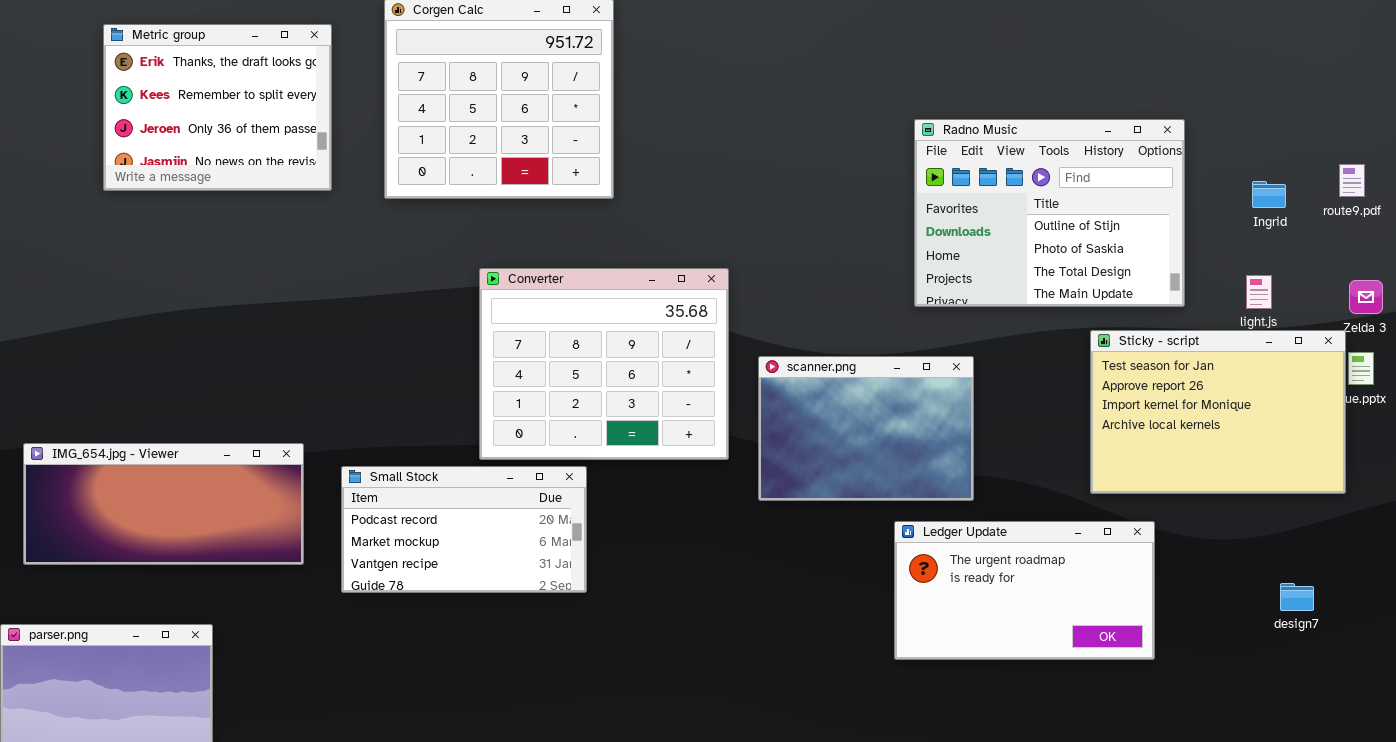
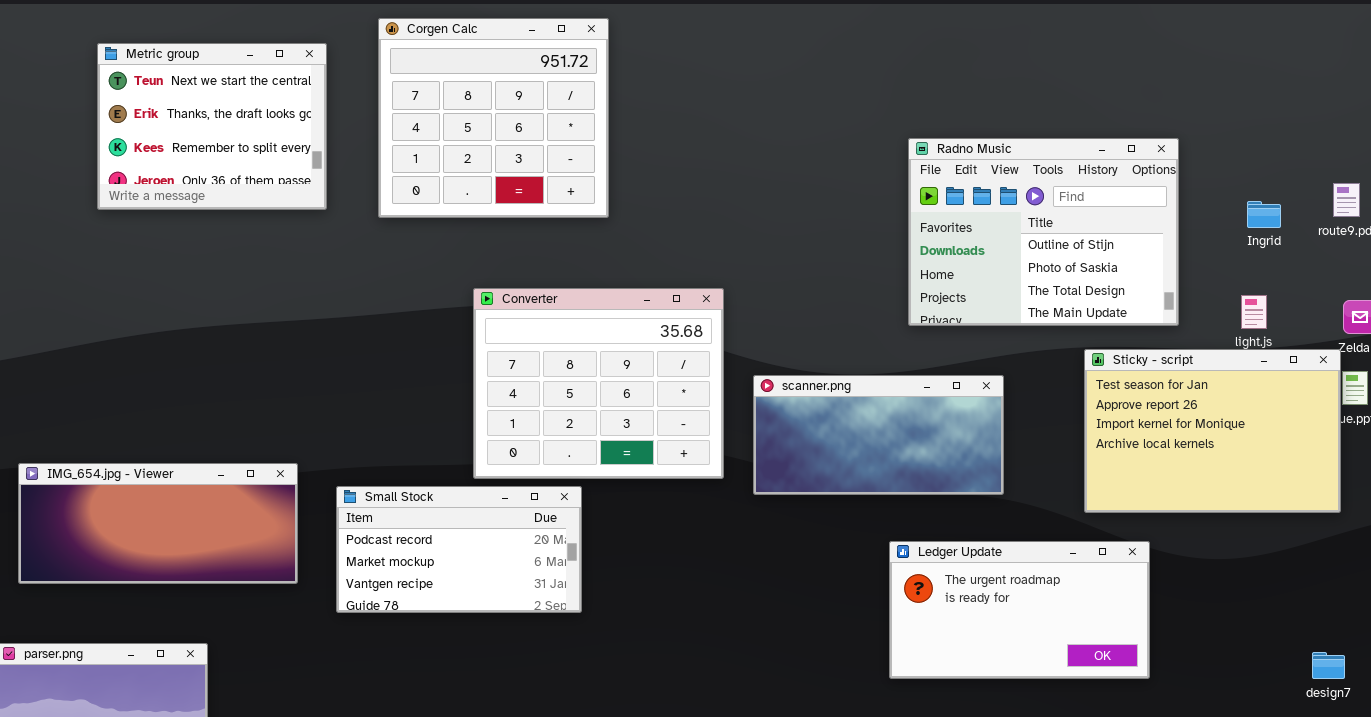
Metric group: [103,24,332,191] -> [97,43,327,210], scrolled up 1 row
scanner.png: [758,356,974,501] -> [753,375,1004,495], resized
design7: [1280,583,1314,611] -> [1312,652,1345,679], moved

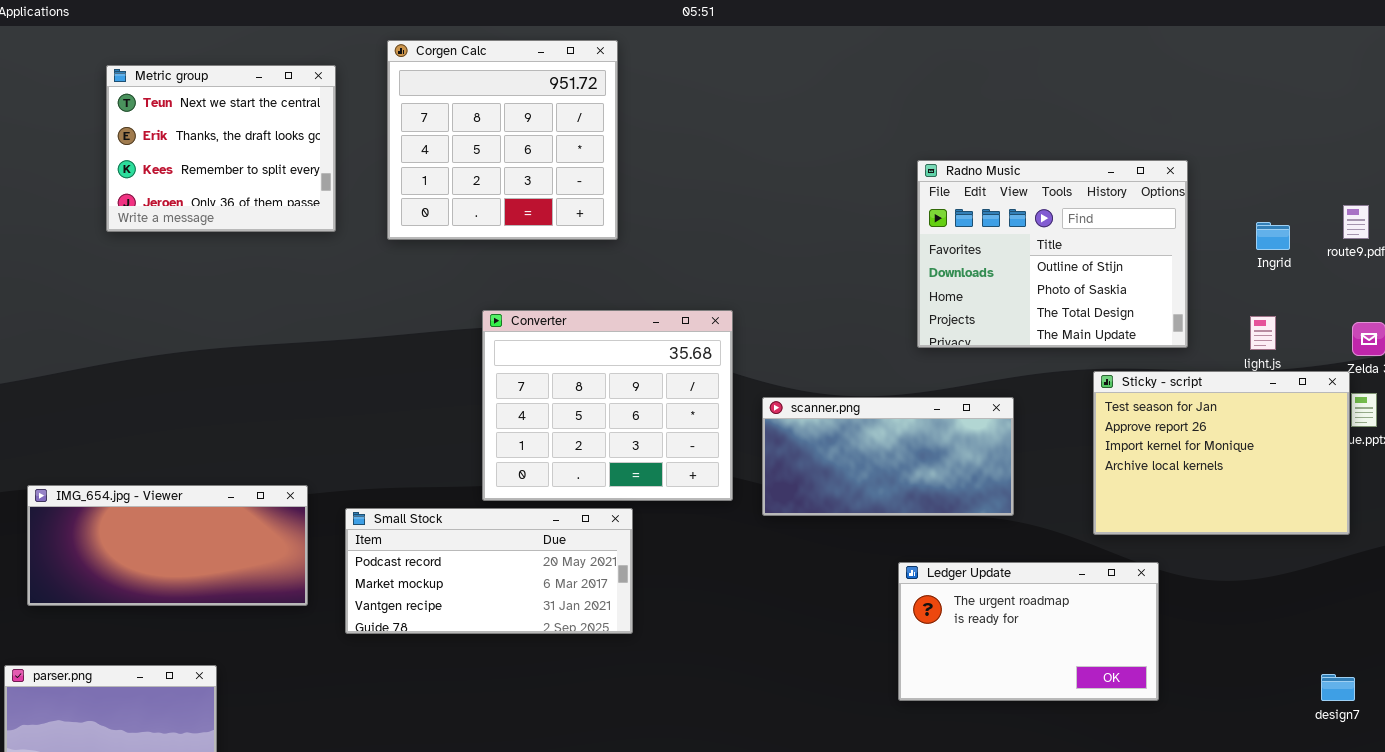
Small Stock: [336,486,582,613] -> [345,508,633,634], resized

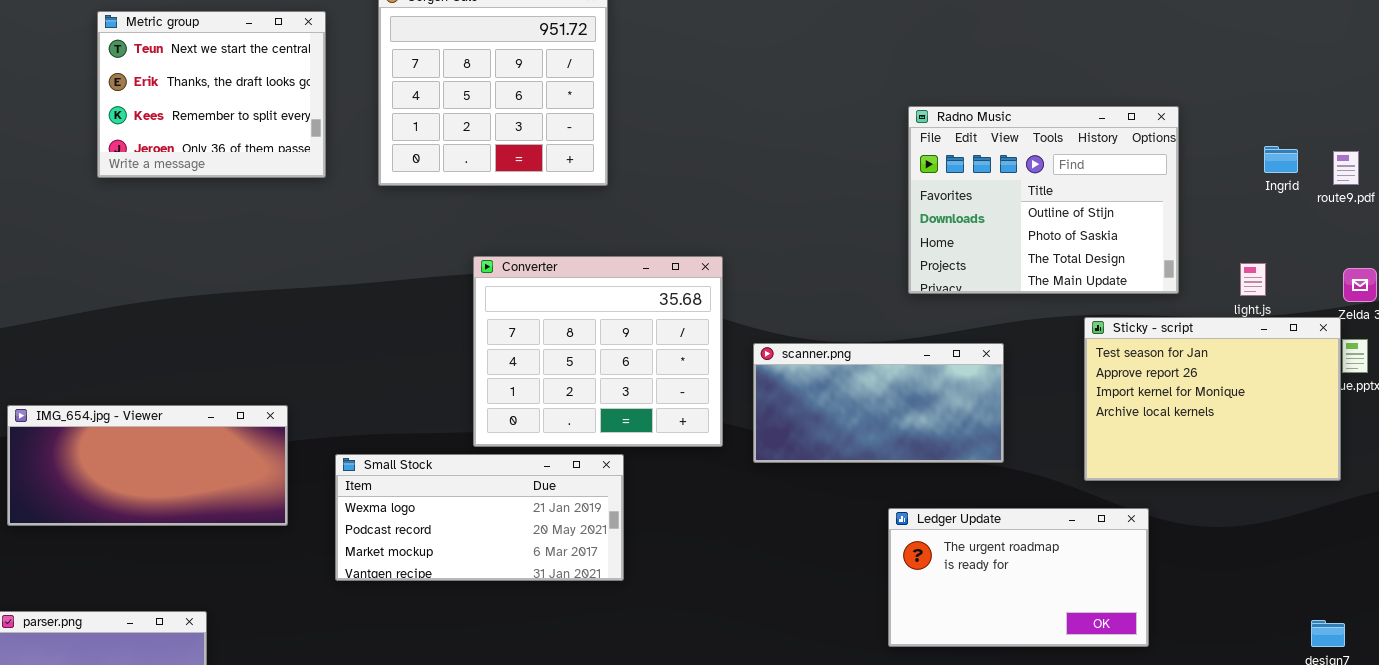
Ingrid: [1256,222,1290,250] -> [1264,146,1298,173], moved
IMG_654.jpg - Viewer: [27,485,308,606] -> [7,405,288,526], moved
Small Stock: [345,508,633,634] -> [335,454,624,581], scrolled up 1 row

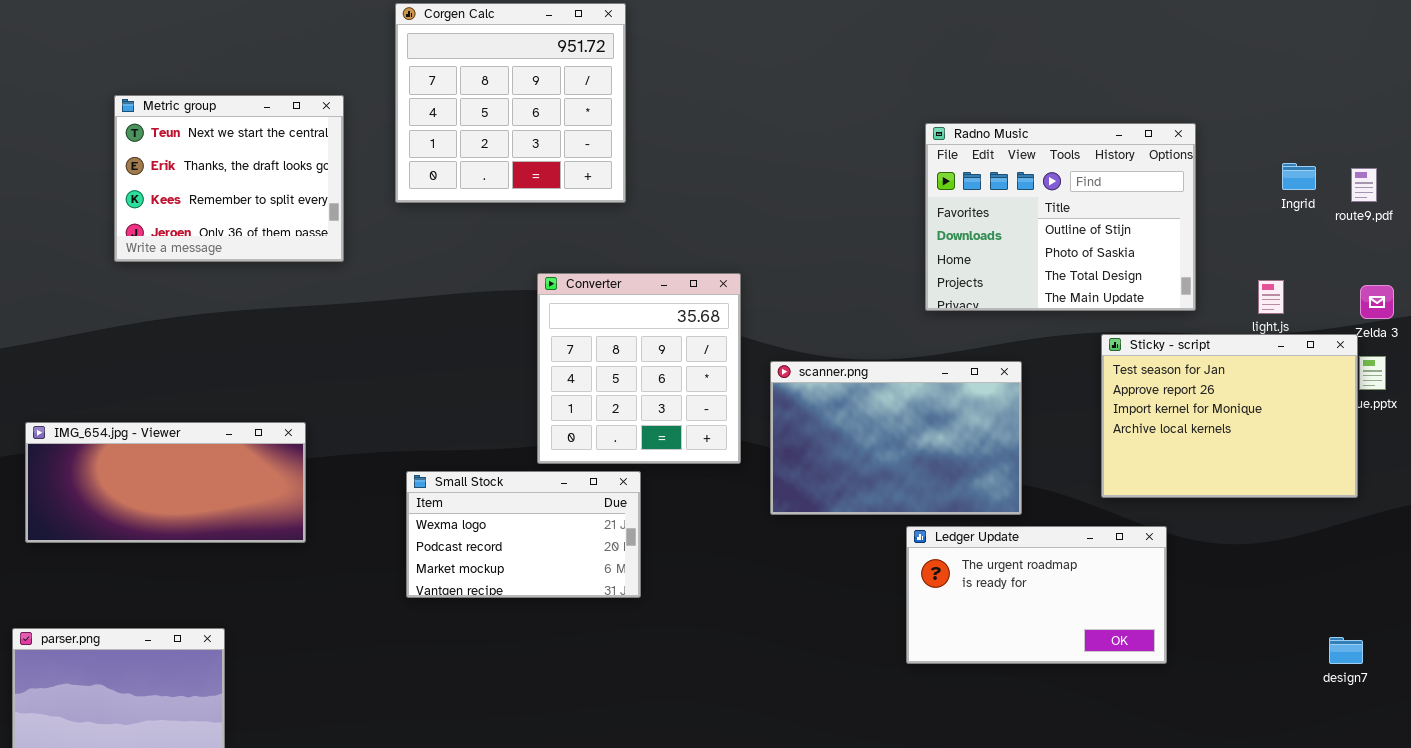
Metric group: [97,11,326,178] -> [114,95,344,262], moved
Converter: [473,256,723,447] -> [537,273,741,464], resized
scanner.png: [753,343,1004,463] -> [770,361,1022,515], resized
Small Stock: [335,454,624,581] -> [406,471,641,598], resized

